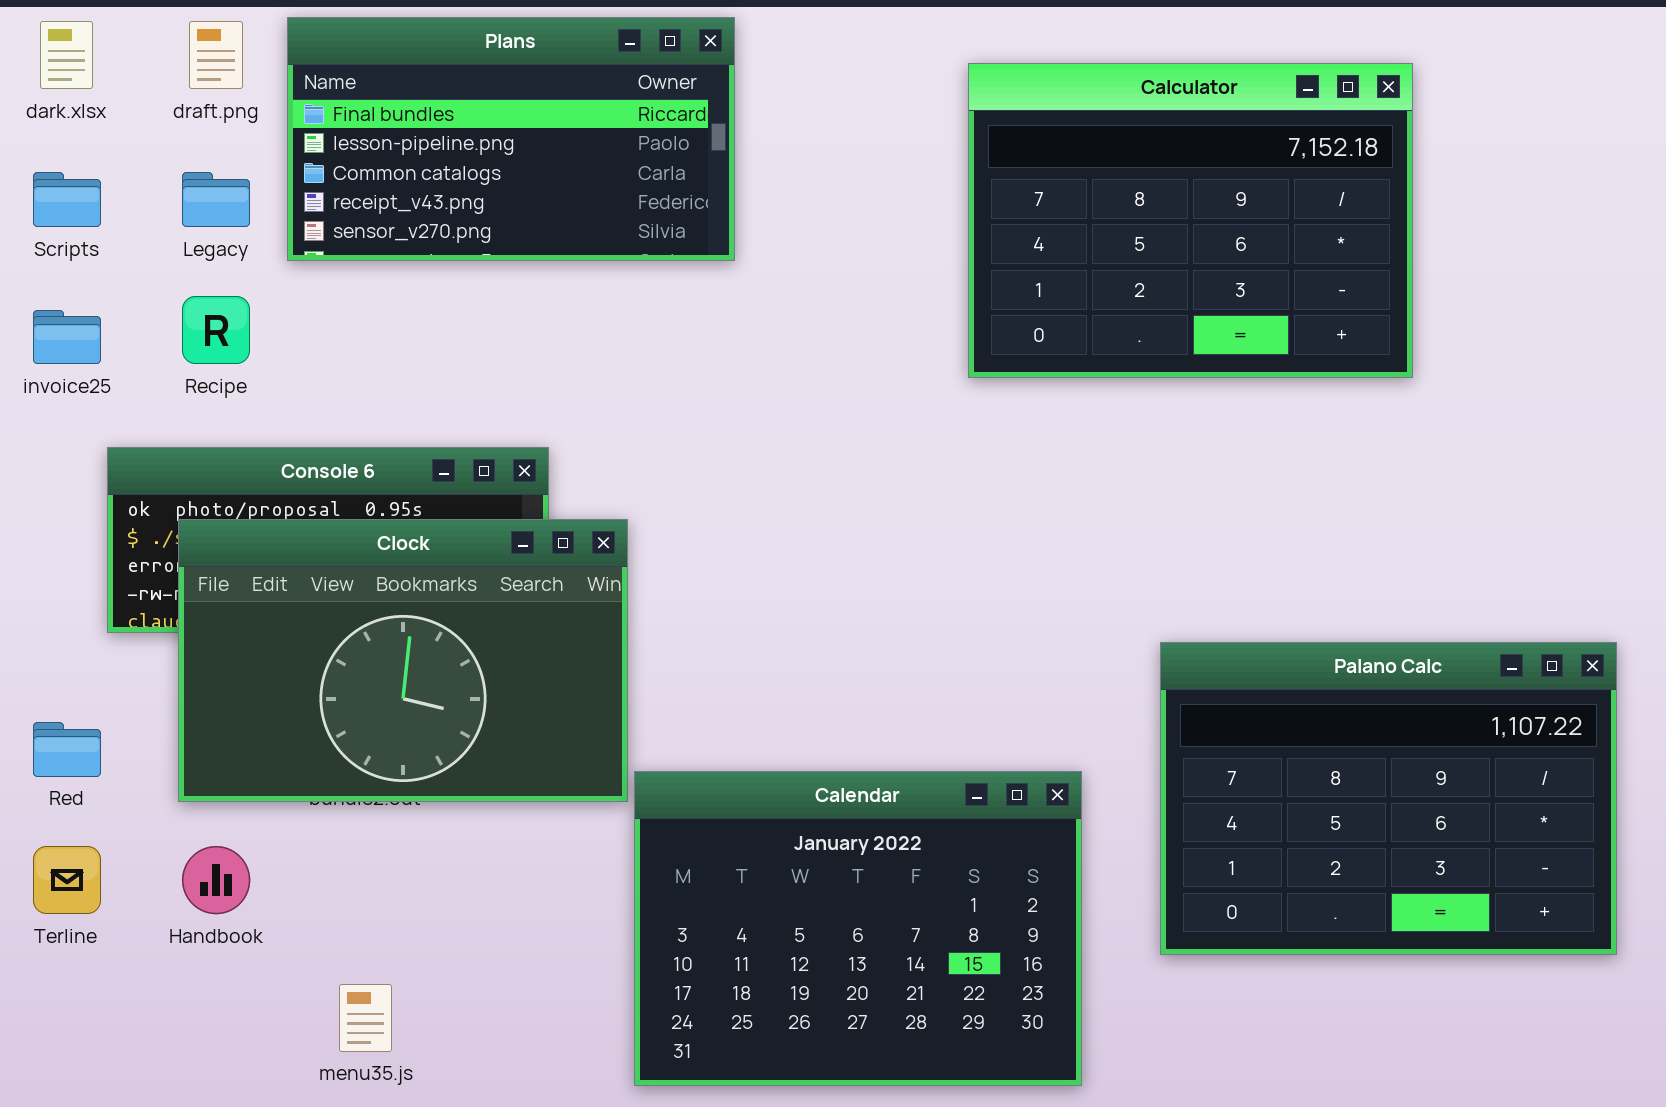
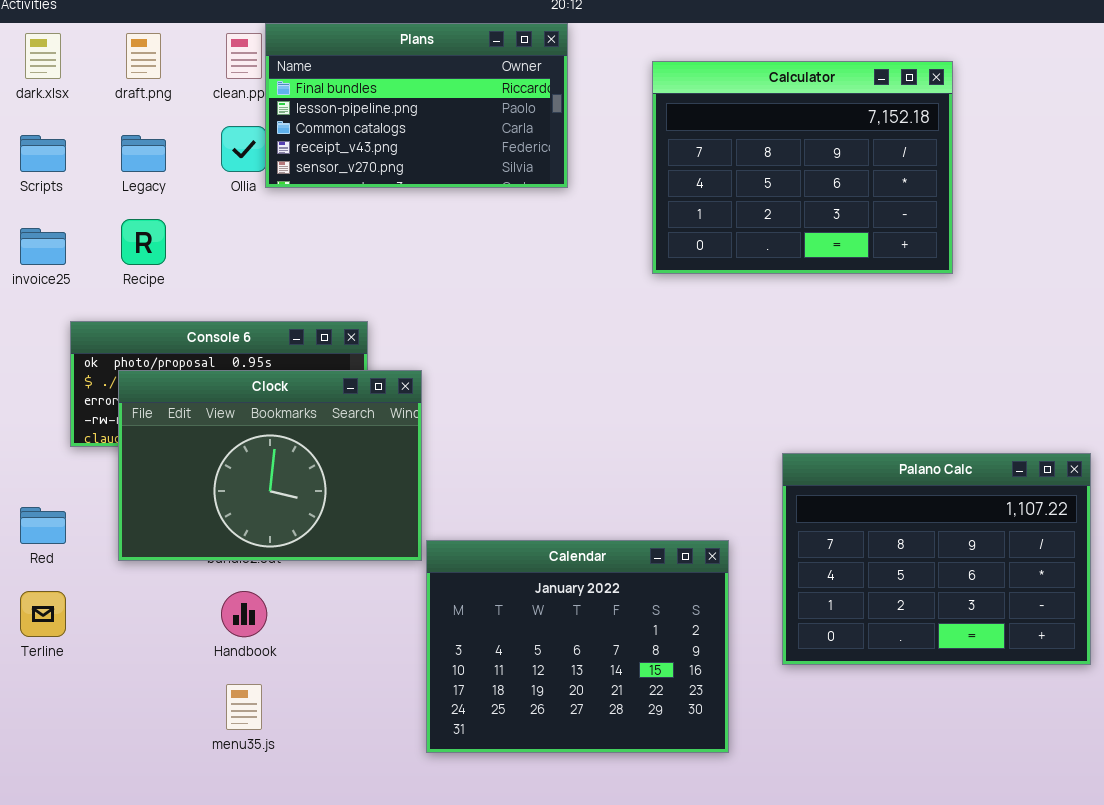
Plans: [287,17,735,261] -> [265,23,568,188], moved
Handbook: [182,846,250,914] -> [221,591,267,637], moved

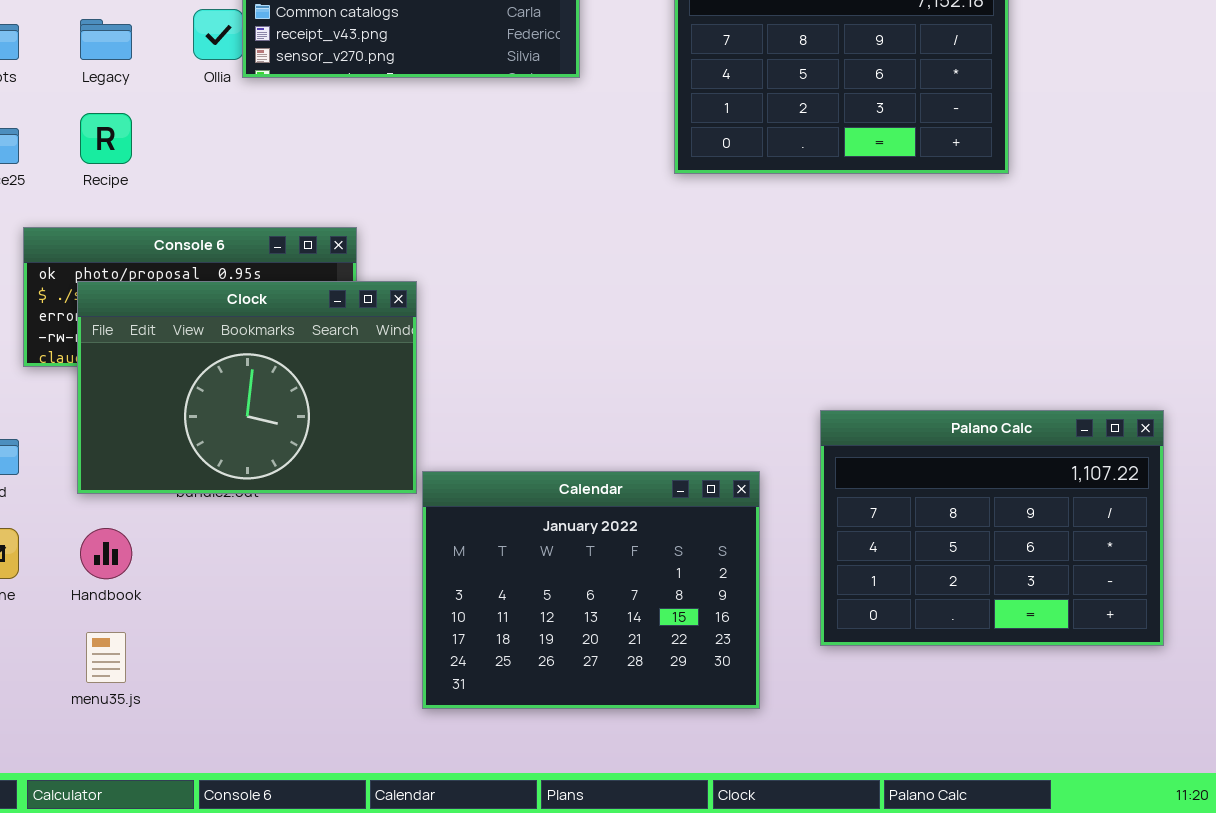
Palano Calc: [782,453,1091,665] -> [820,410,1164,646], moved
Handbook: [221,591,267,637] -> [80,528,132,579], moved
menu35.js: [226,684,262,730] -> [86,632,126,683], moved

